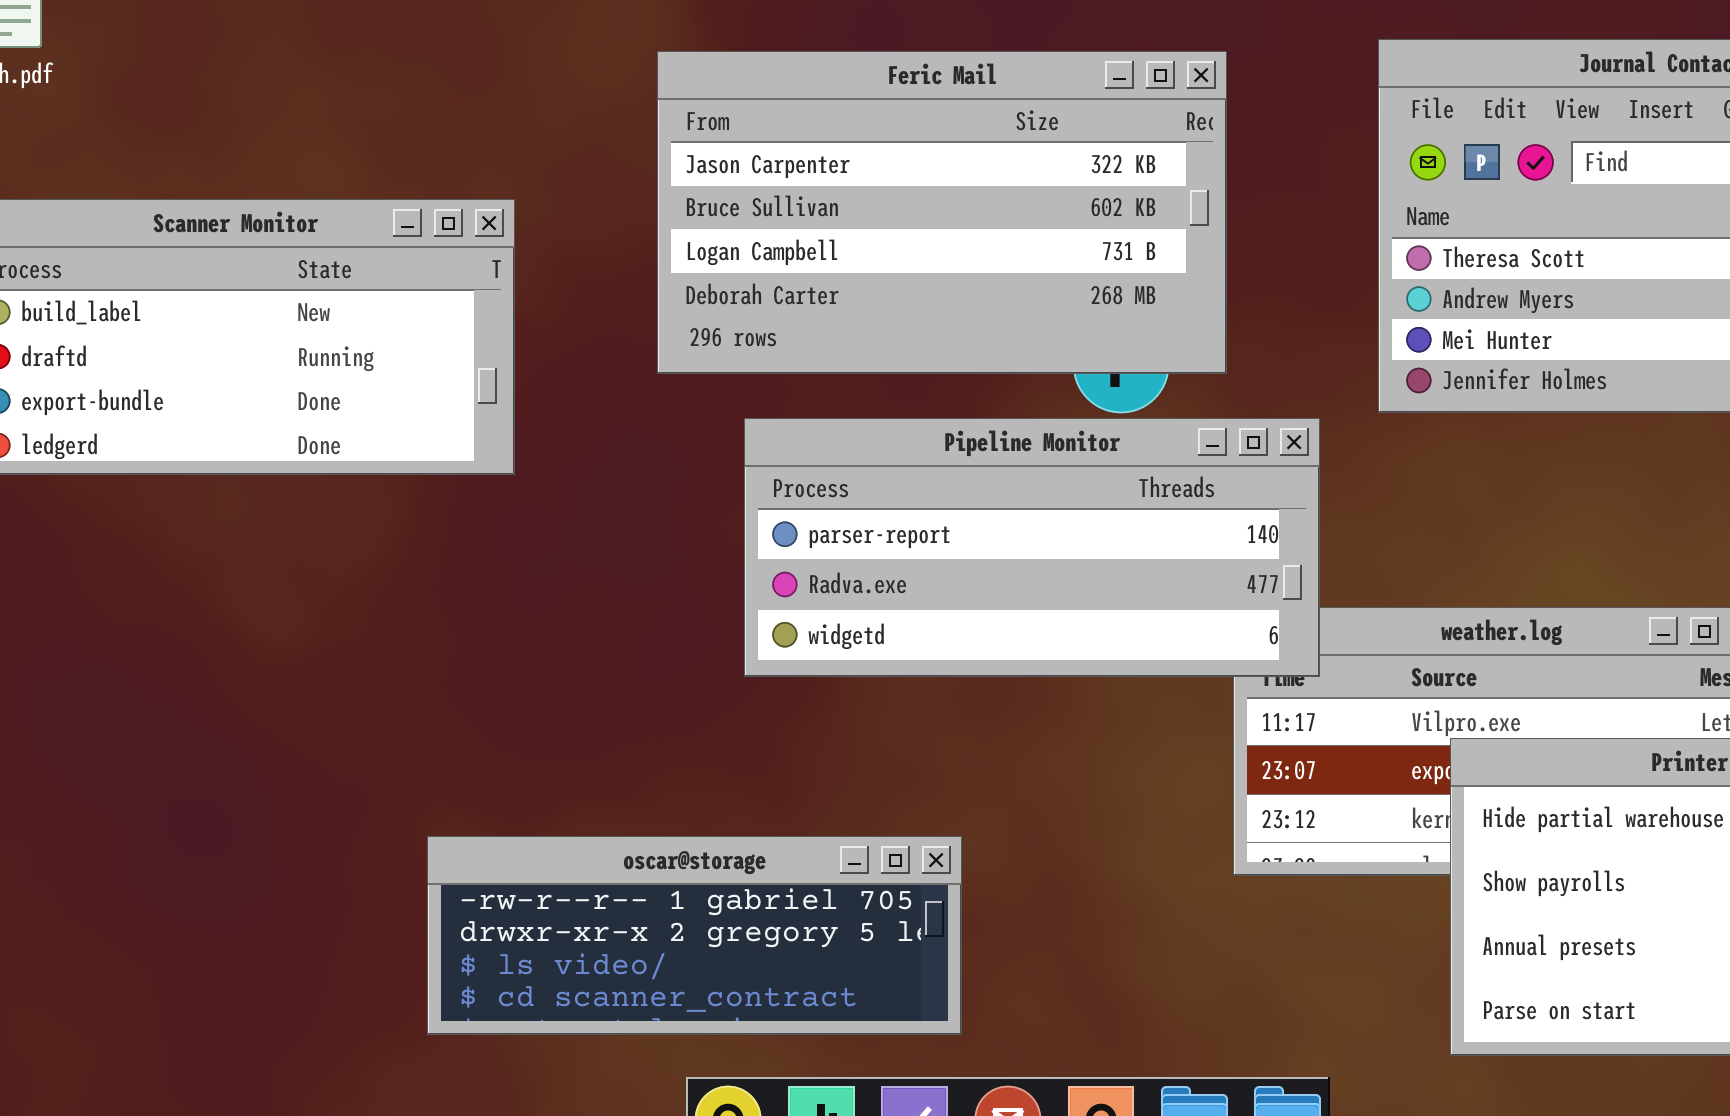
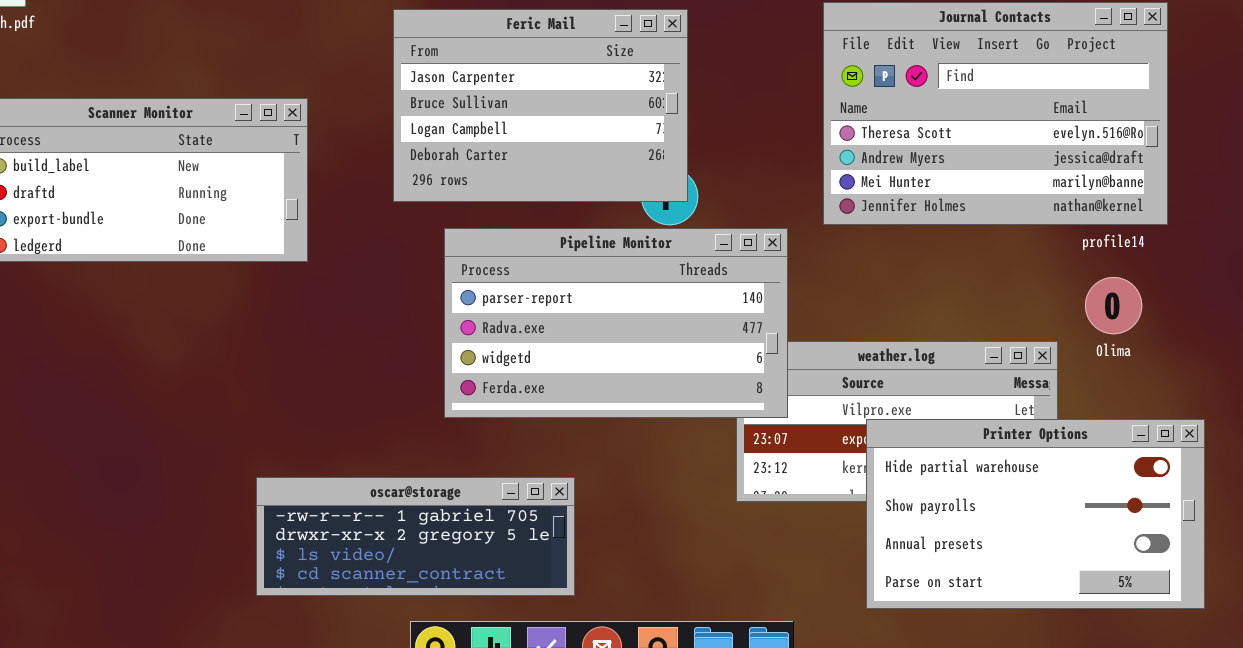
Feric Mail: [657,51,1227,374] -> [393,9,688,202], resized
Pipeline Monitor: [744,418,1320,677] -> [444,228,788,418], resized

